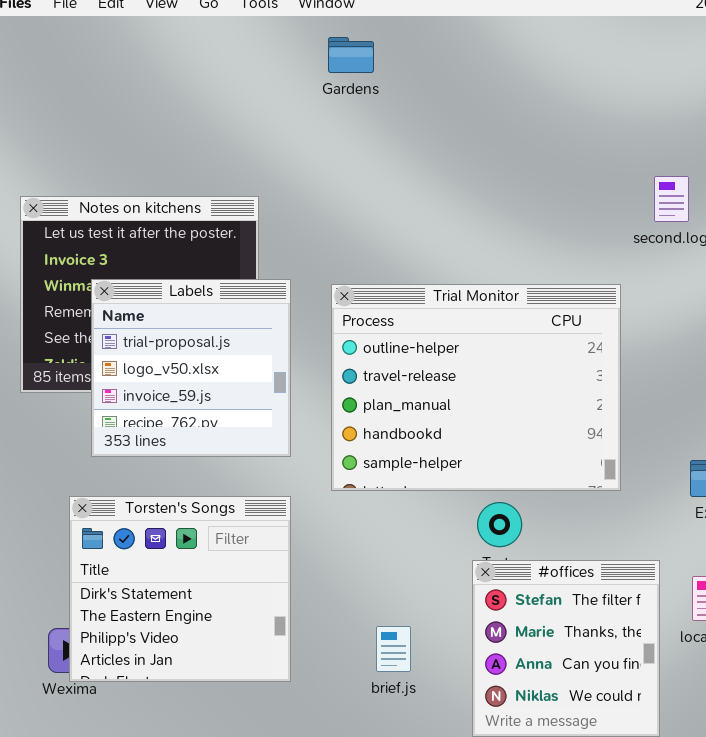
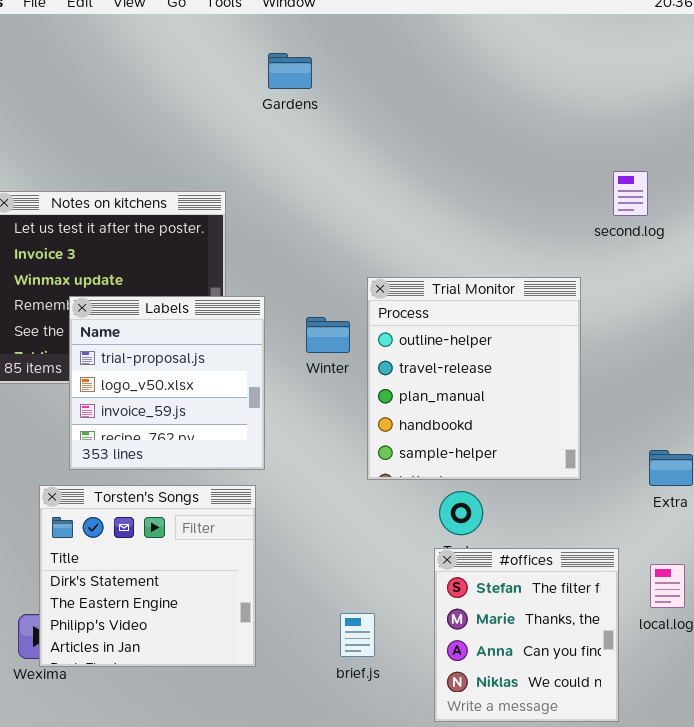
Gardens: [328,37,374,73] -> [268,53,312,89], moved
Labels: [91,279,291,457] -> [69,296,265,470], moved
Trial Monitor: [331,284,621,491] -> [367,277,581,480], resized

